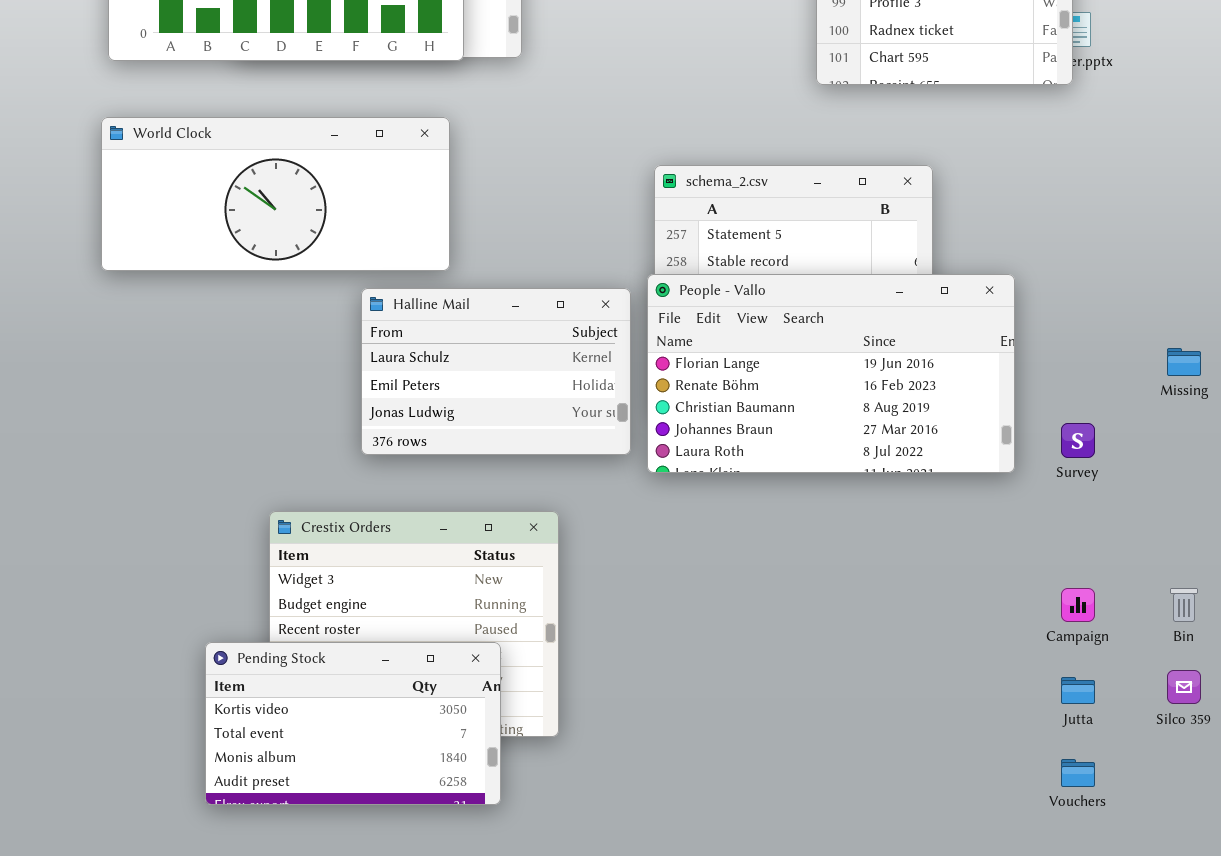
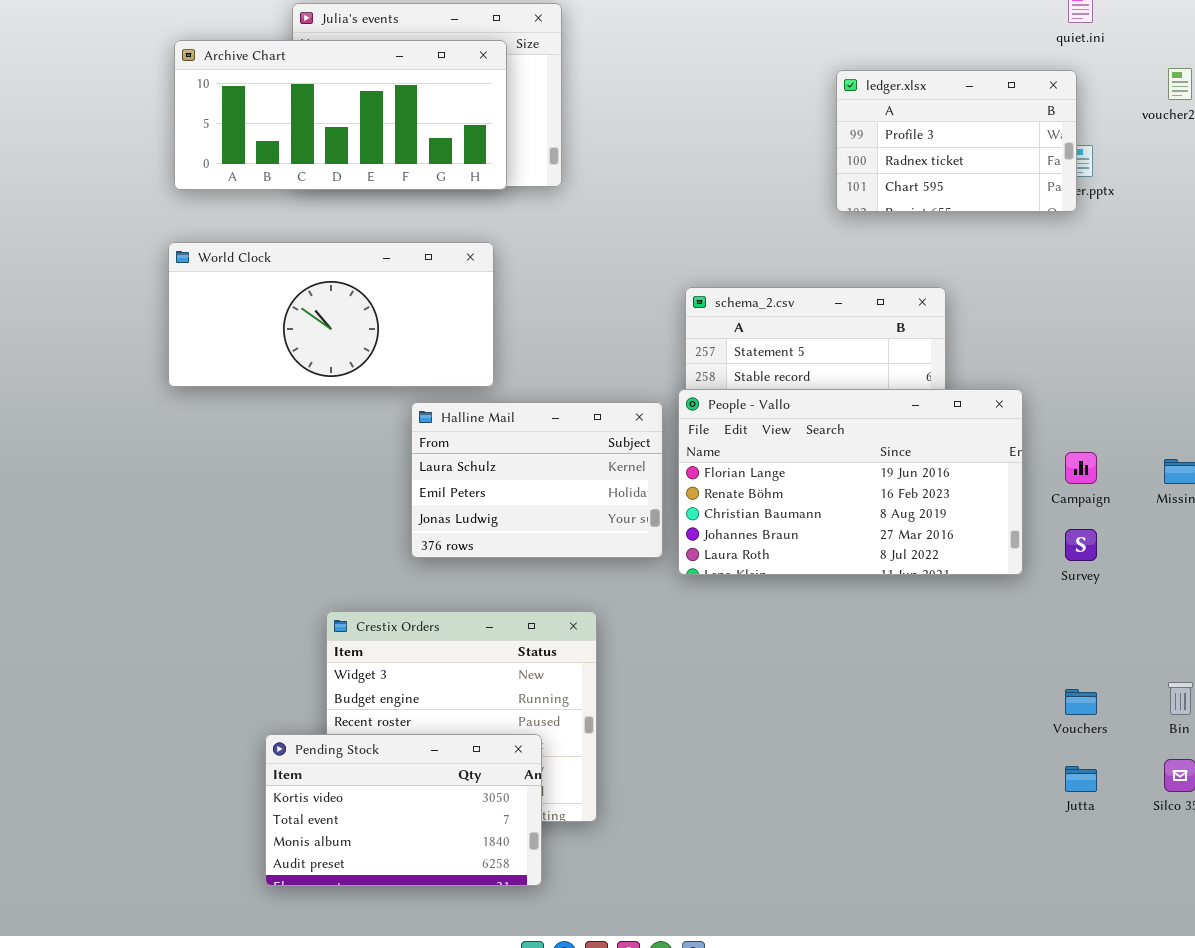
Campaign: [1061,588,1095,622] -> [1065,452,1097,484], moved
Vouchers: [1061,759,1095,787] -> [1065,689,1097,715], moved

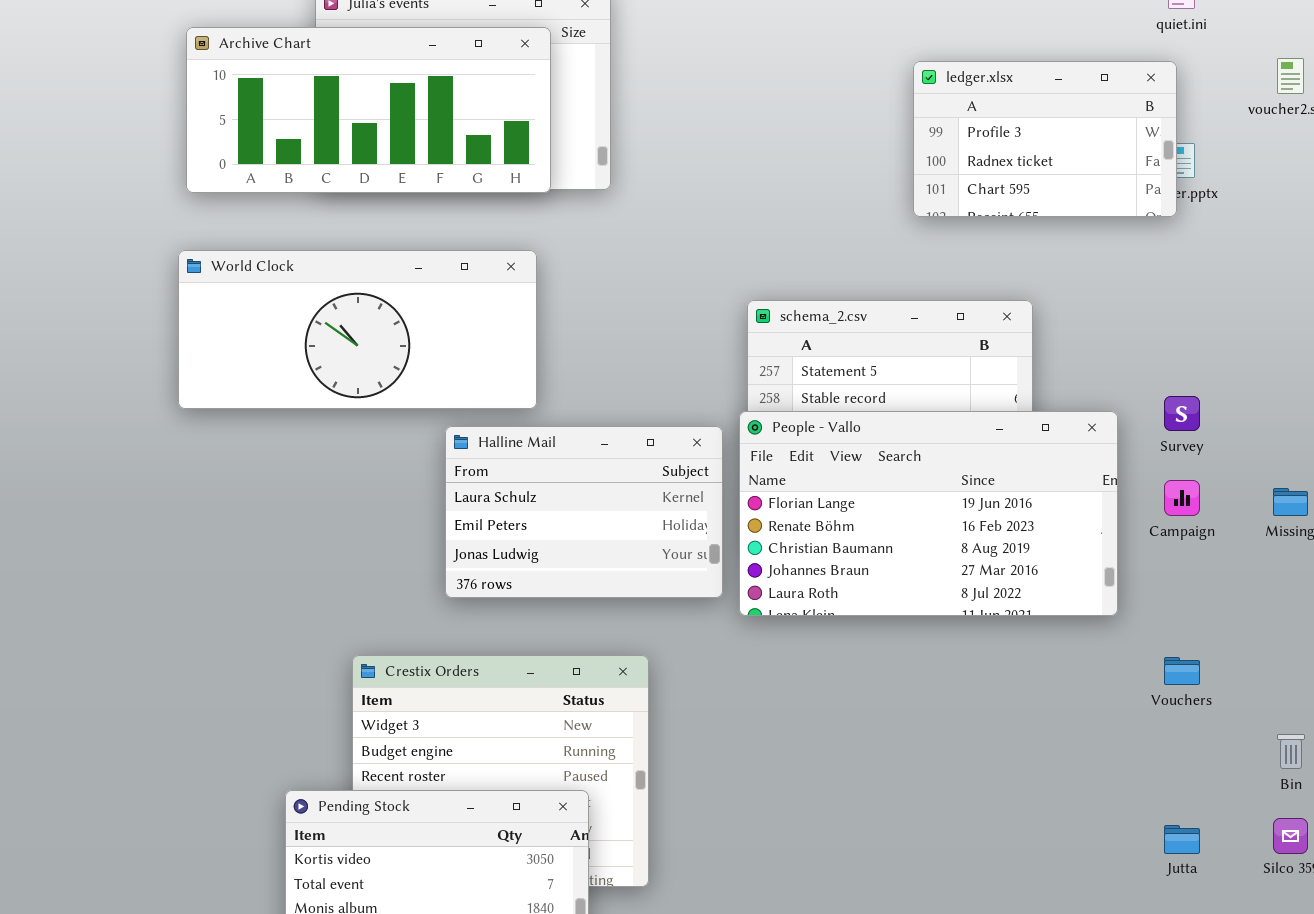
Survey: [1065,529,1097,561] -> [1164,396,1200,431], moved
Vouchers: [1065,689,1097,715] -> [1164,657,1200,685], moved

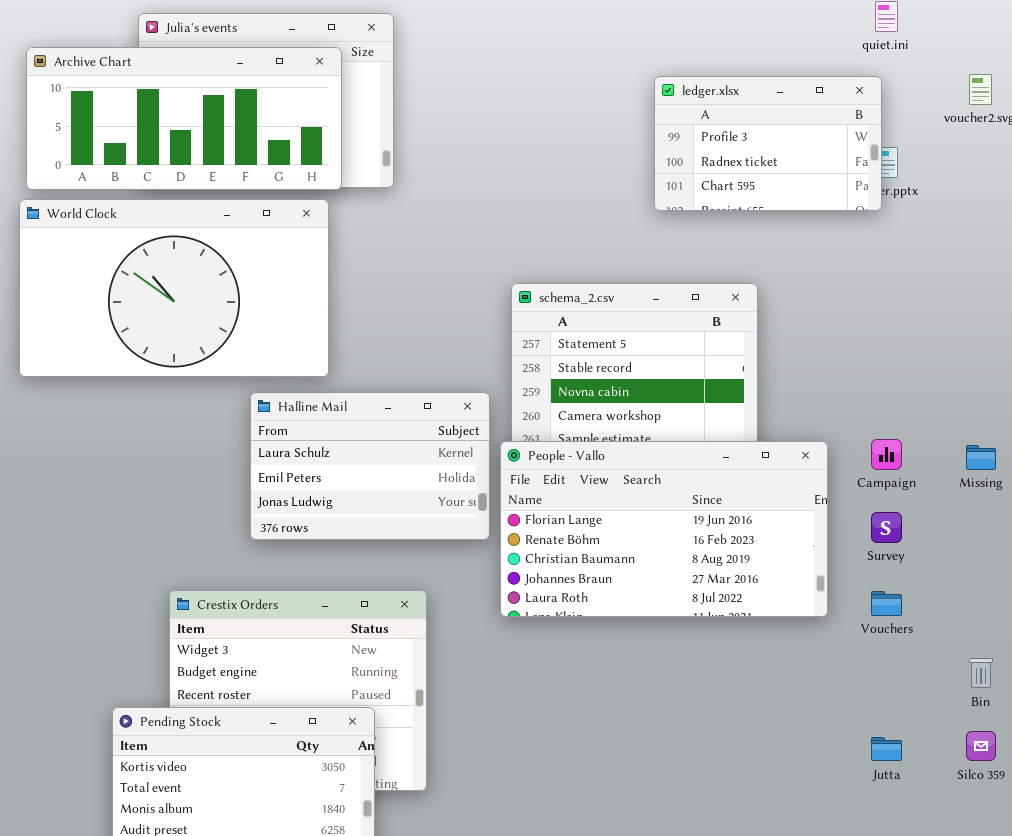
World Clock: [178,250,537,409] -> [19,199,329,377], resized
Survey: [1164,396,1200,431] -> [871,512,902,543], moved
People - Vallo: [739,411,1118,616] -> [500,441,828,617], moved

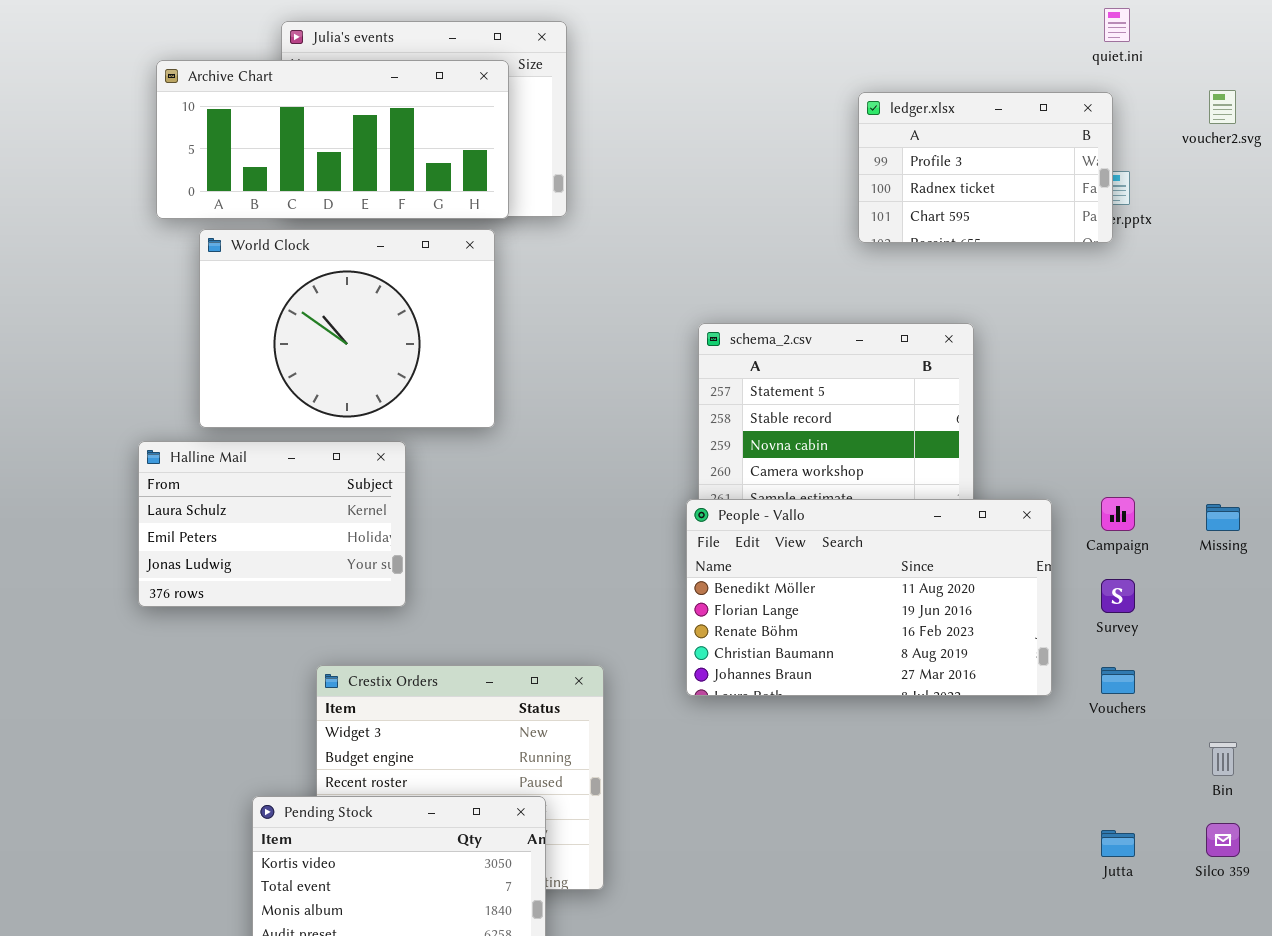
World Clock: [19,199,329,377] -> [199,229,495,428], resized
Halline Mail: [250,392,490,540] -> [138,441,406,607], moved
People - Vallo: [500,441,828,617] -> [686,499,1052,696], scrolled up 1 row

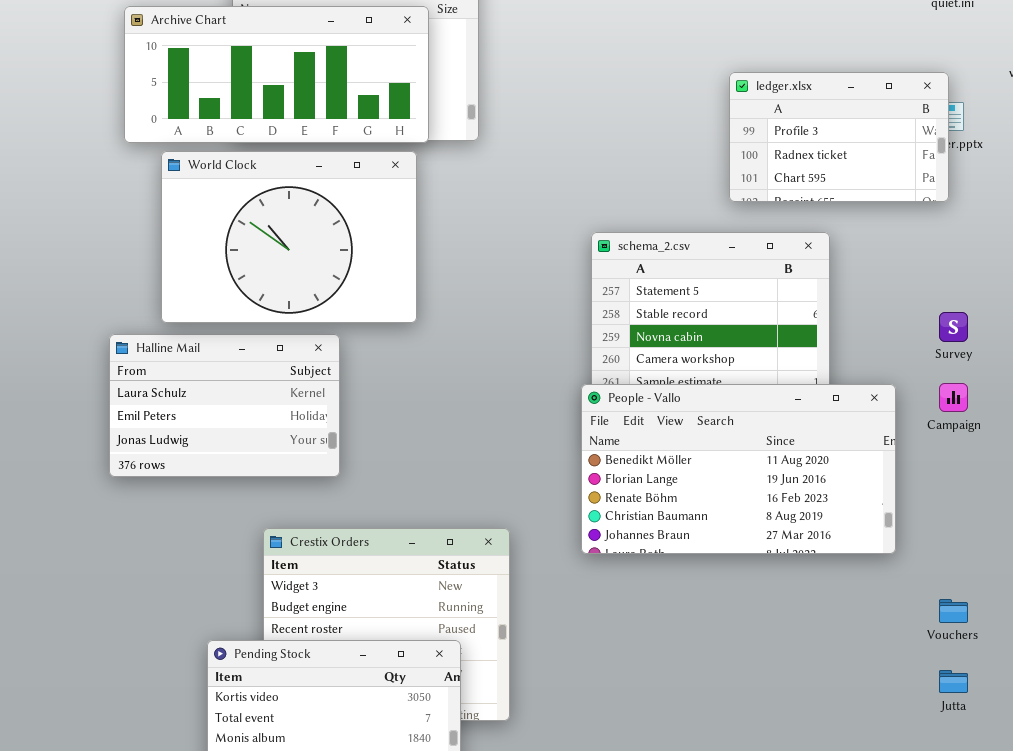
ledger.xlsx: [858,92,1113,243] -> [729,72,949,202], moved
Survey: [1101,579,1135,613] -> [939,312,968,342], moved
Vouchers: [1101,667,1135,694] -> [939,599,968,623], moved

